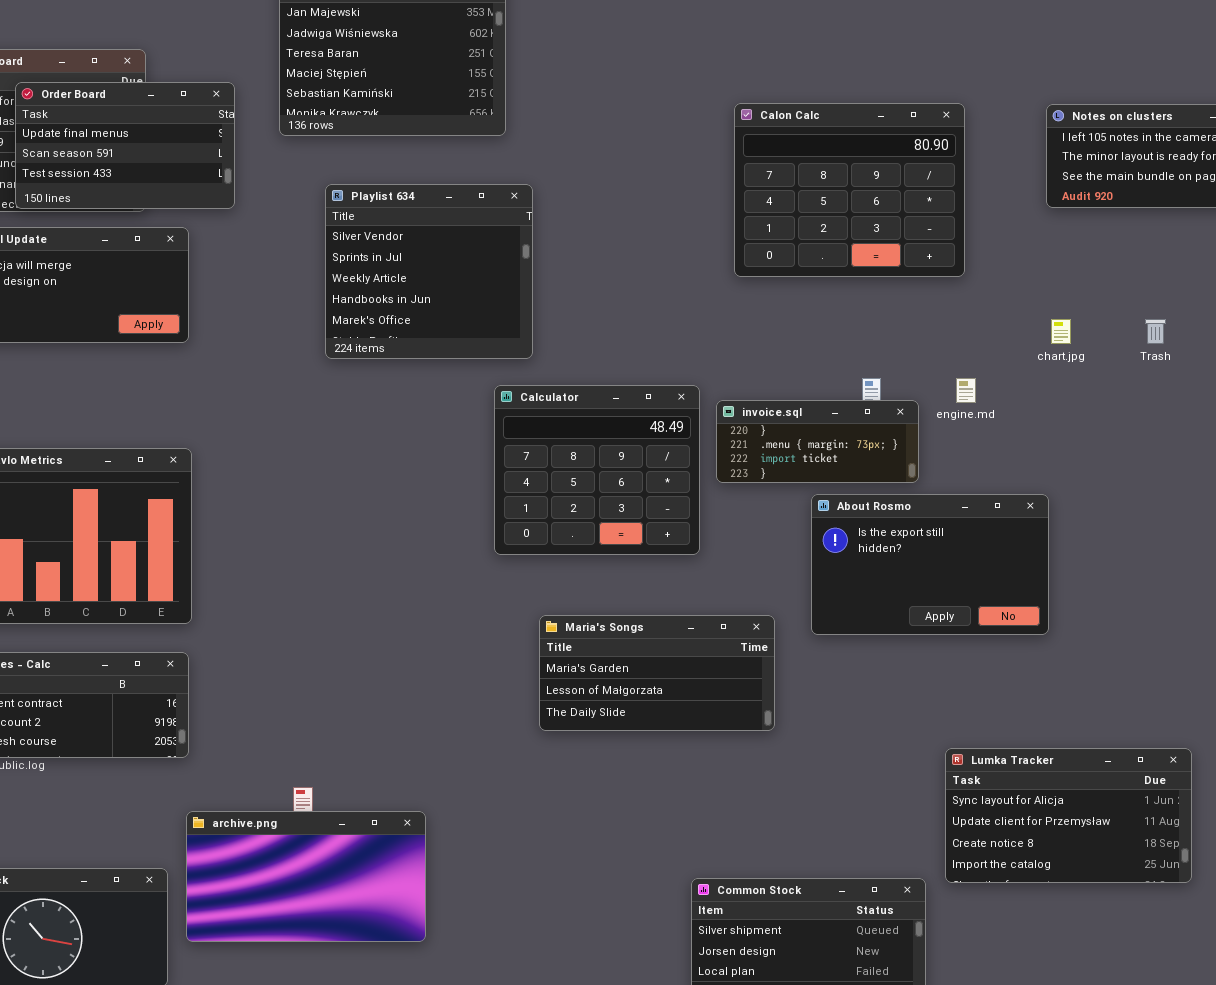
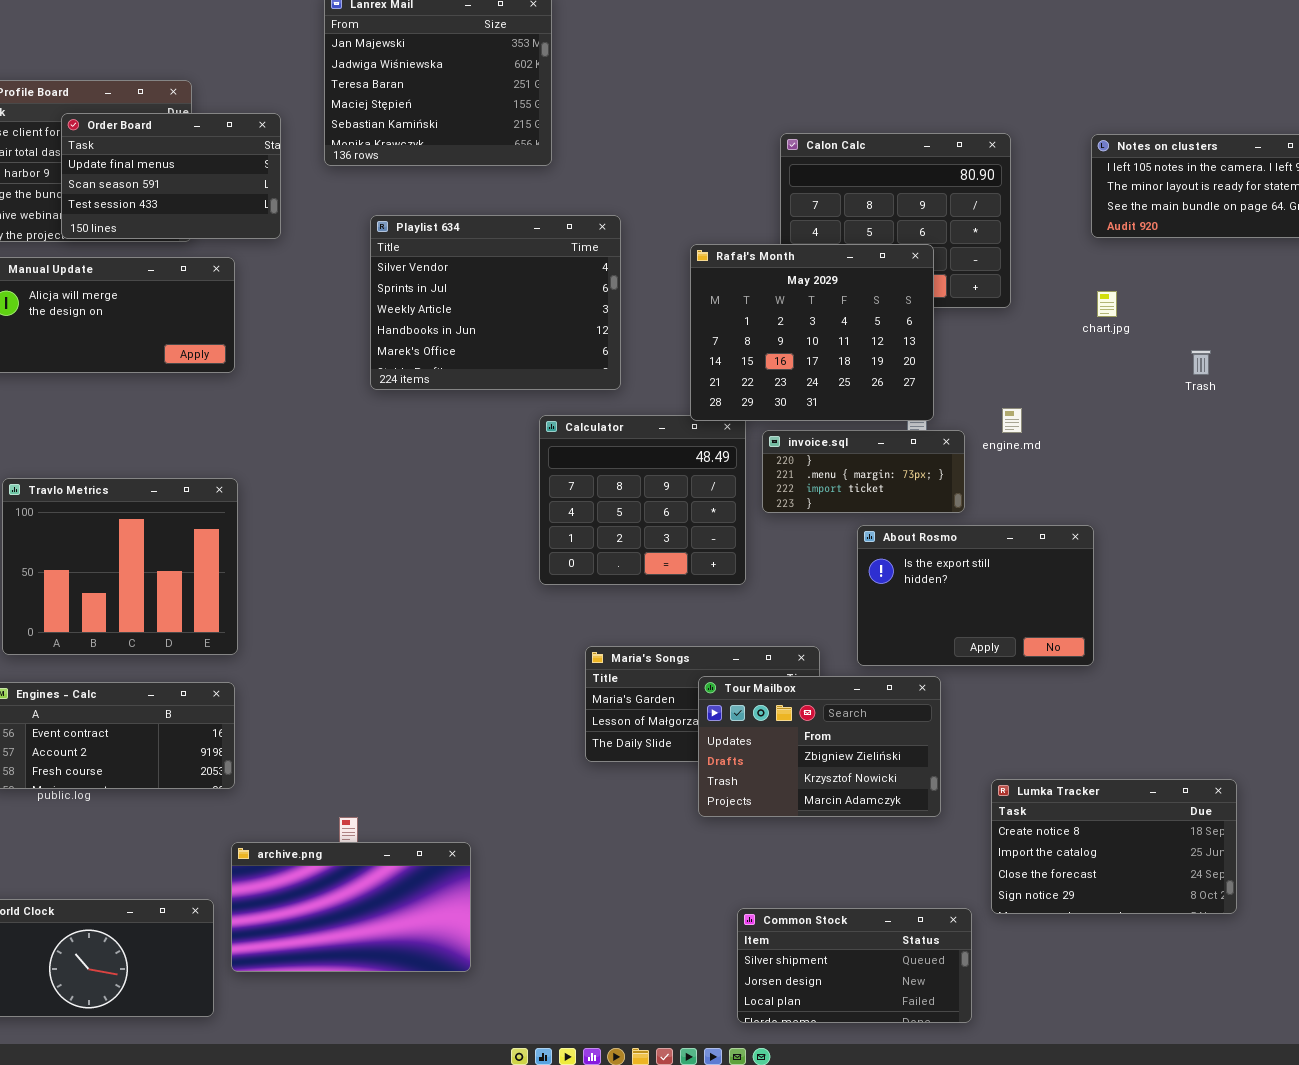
Playlist 634: [325,184,533,359] -> [370,215,621,390], resized
Rafał's Month: none -> [690,244,934,421], opened
chart.jpg: [1051,319,1071,344] -> [1097,291,1117,317], moved
Tour Mailbox: none -> [698,676,941,817], opened
Lumka Tracker: [945,748,1192,883] -> [991,779,1237,914], scrolled down 2 rows

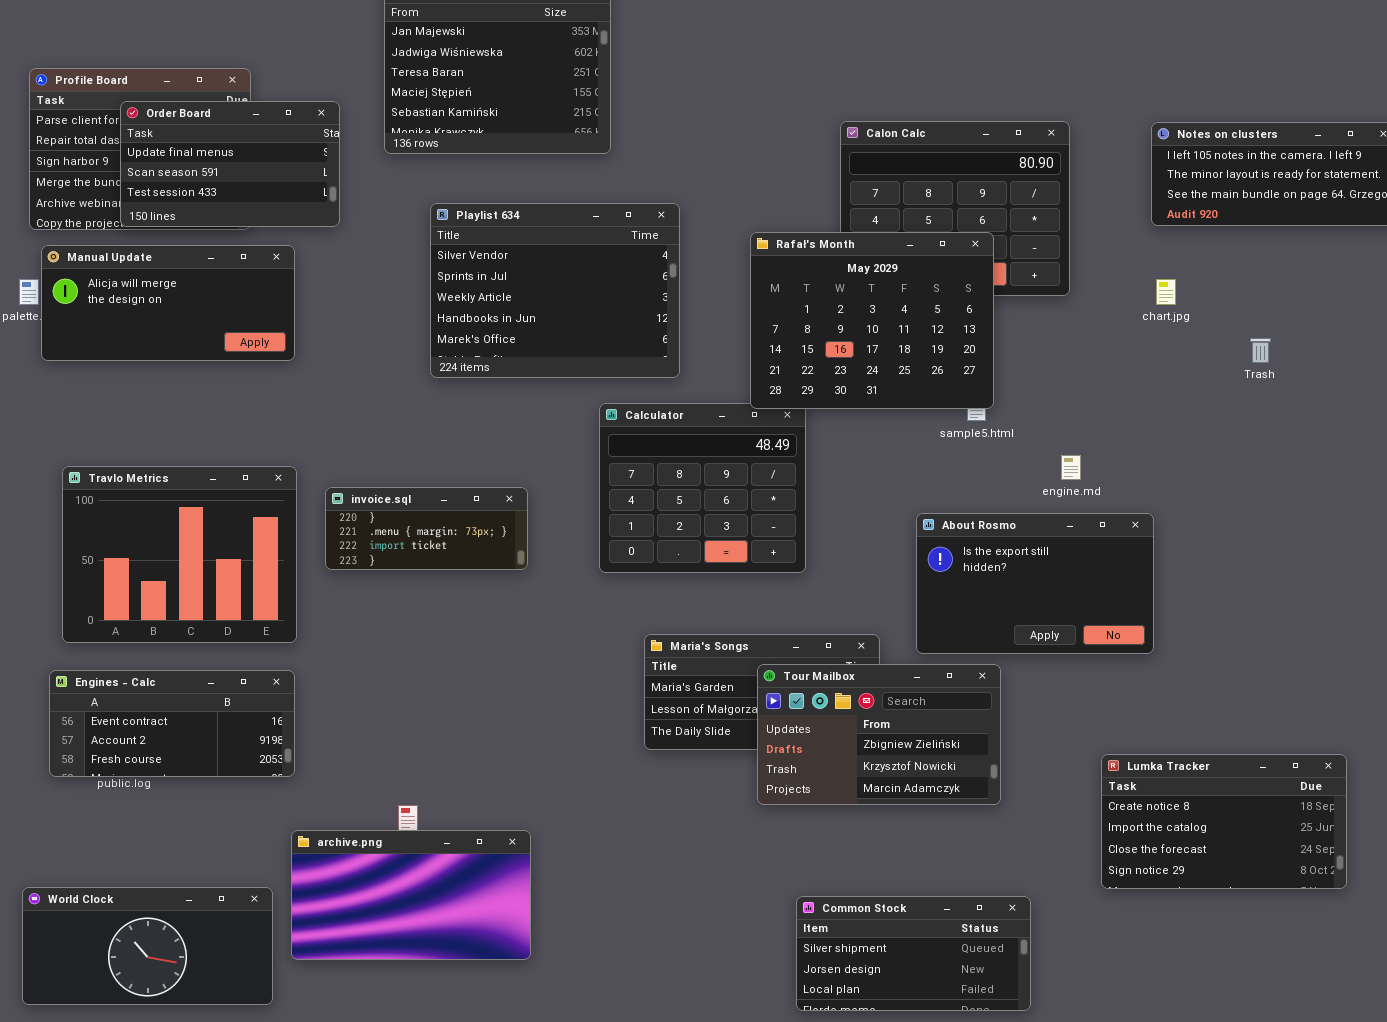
engine.md: [1002,408,1022,433] -> [1061,455,1081,480], moved
invoice.sql: [762,430,965,513] -> [325,487,528,570], moved
Lumka Tracker: [991,779,1237,914] -> [1101,754,1347,889], moved

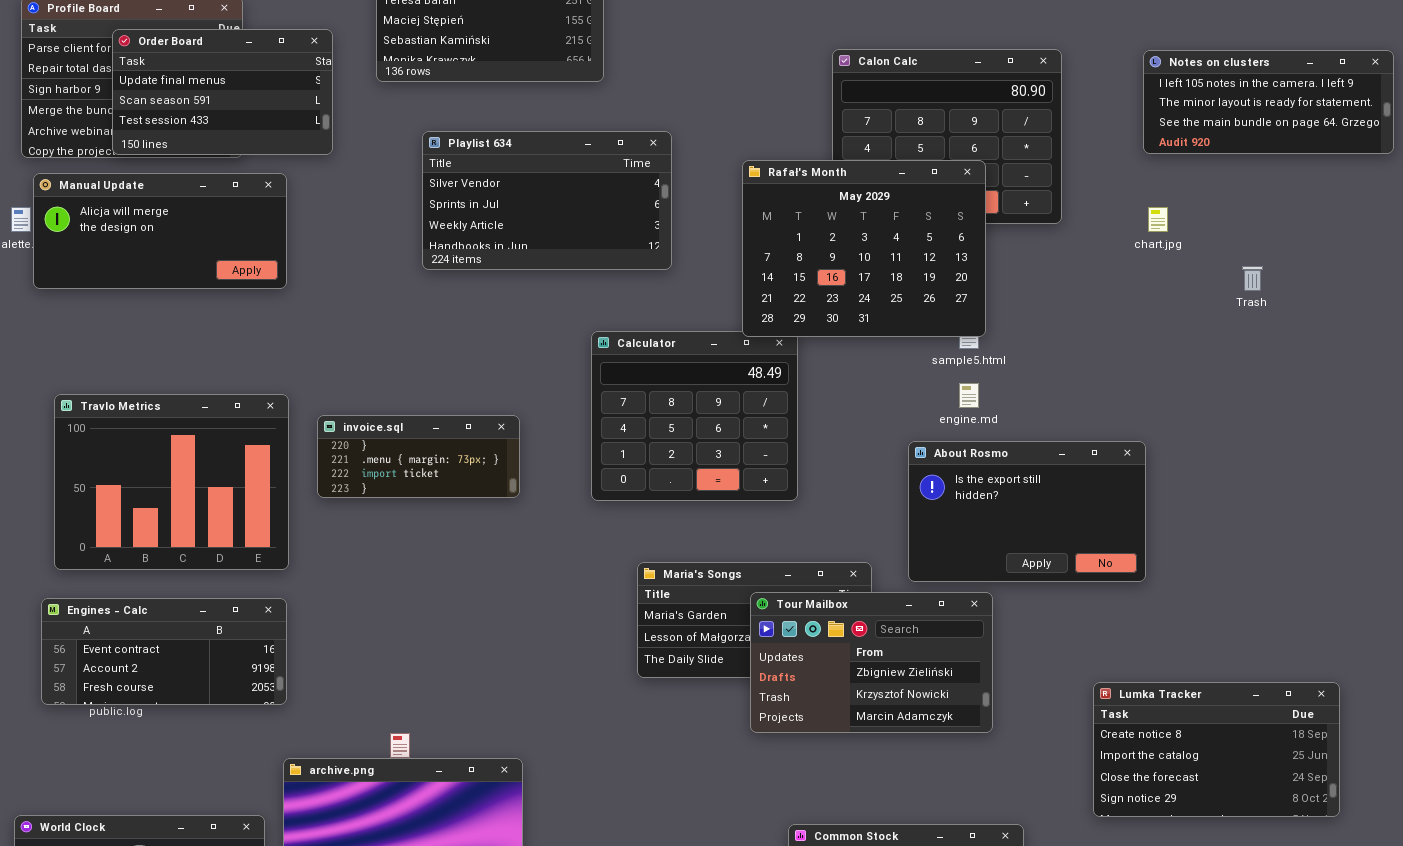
Playlist 634: [430,203,680,378] -> [422,131,672,270], resized
engine.md: [1061,455,1081,480] -> [959,383,979,408], moved

